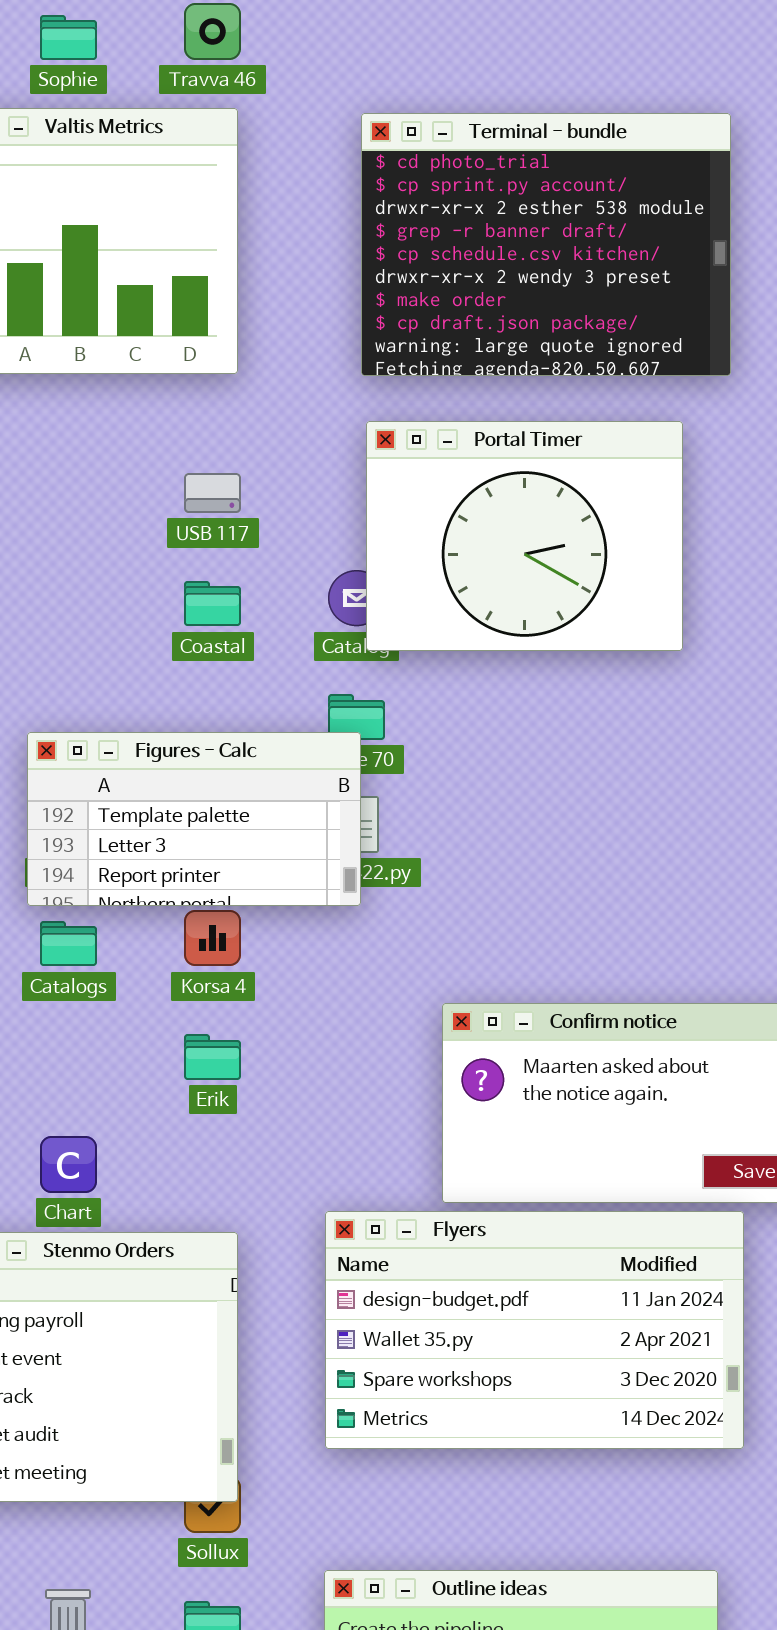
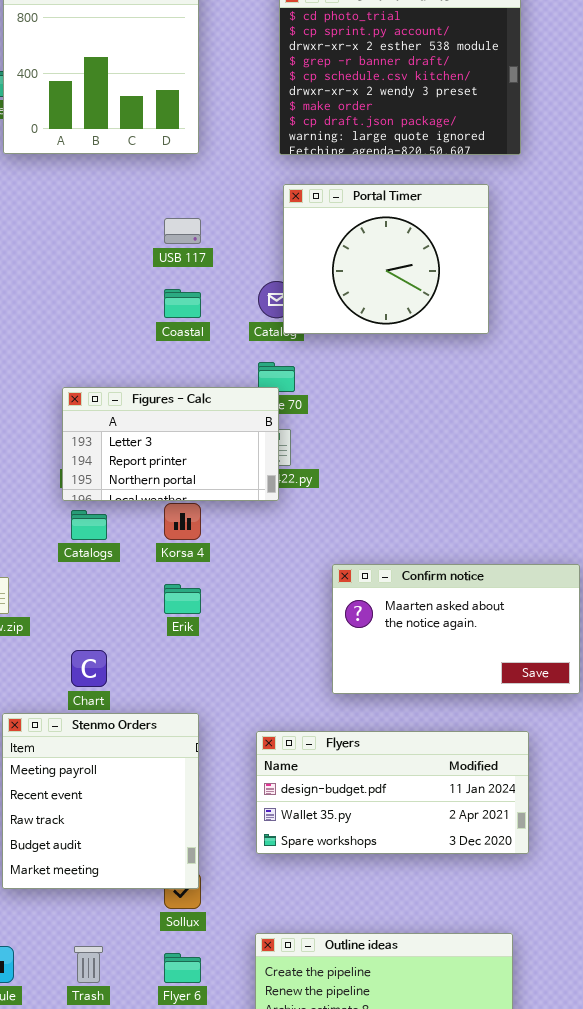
Figures - Calc: [27,732,361,906] -> [62,387,279,501], scrolled down 1 row
Flyers: [325,1211,744,1449] -> [256,731,529,854], resized

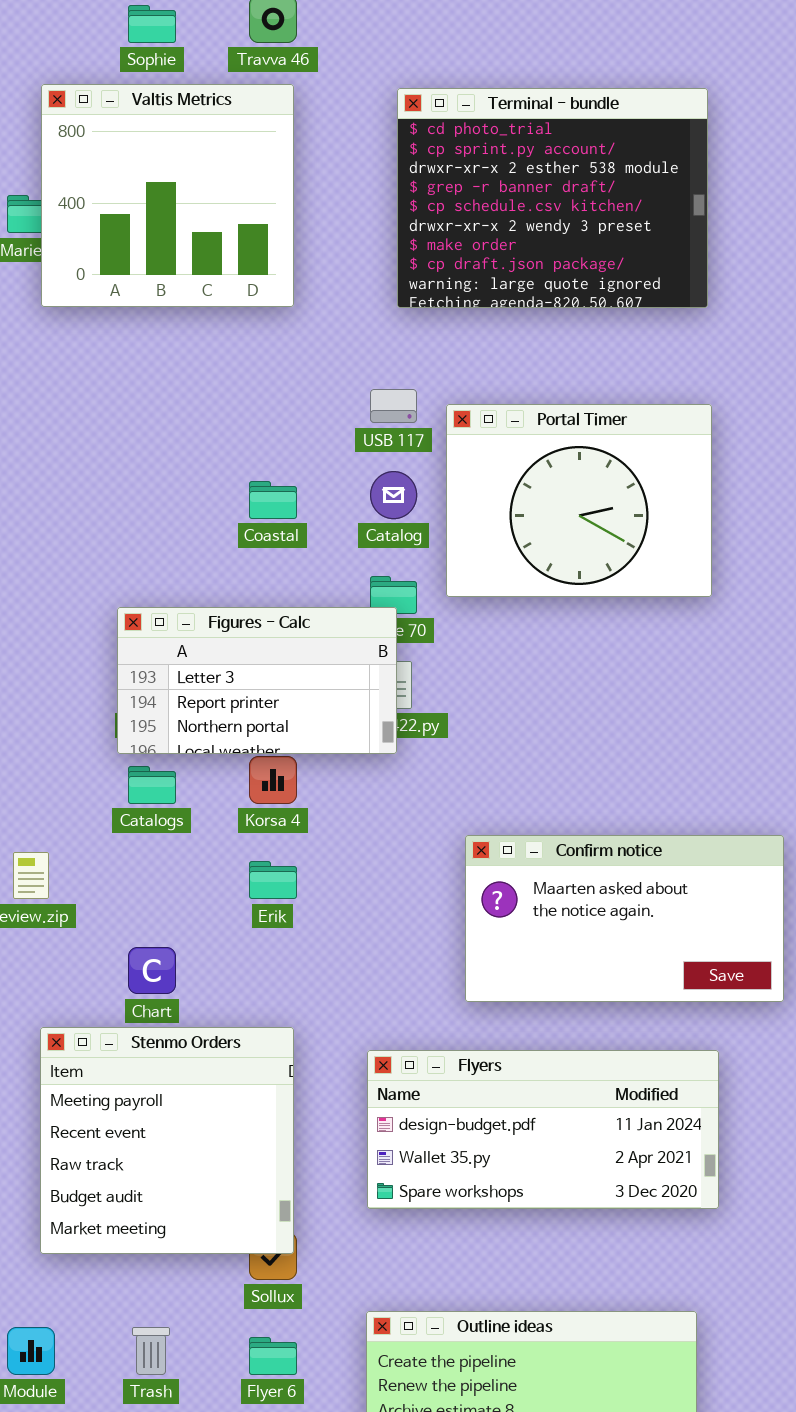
Portal Timer: [283,184,489,334] -> [446,404,712,597], moved
USB 117: [164,218,201,244] -> [370,389,417,423], moved

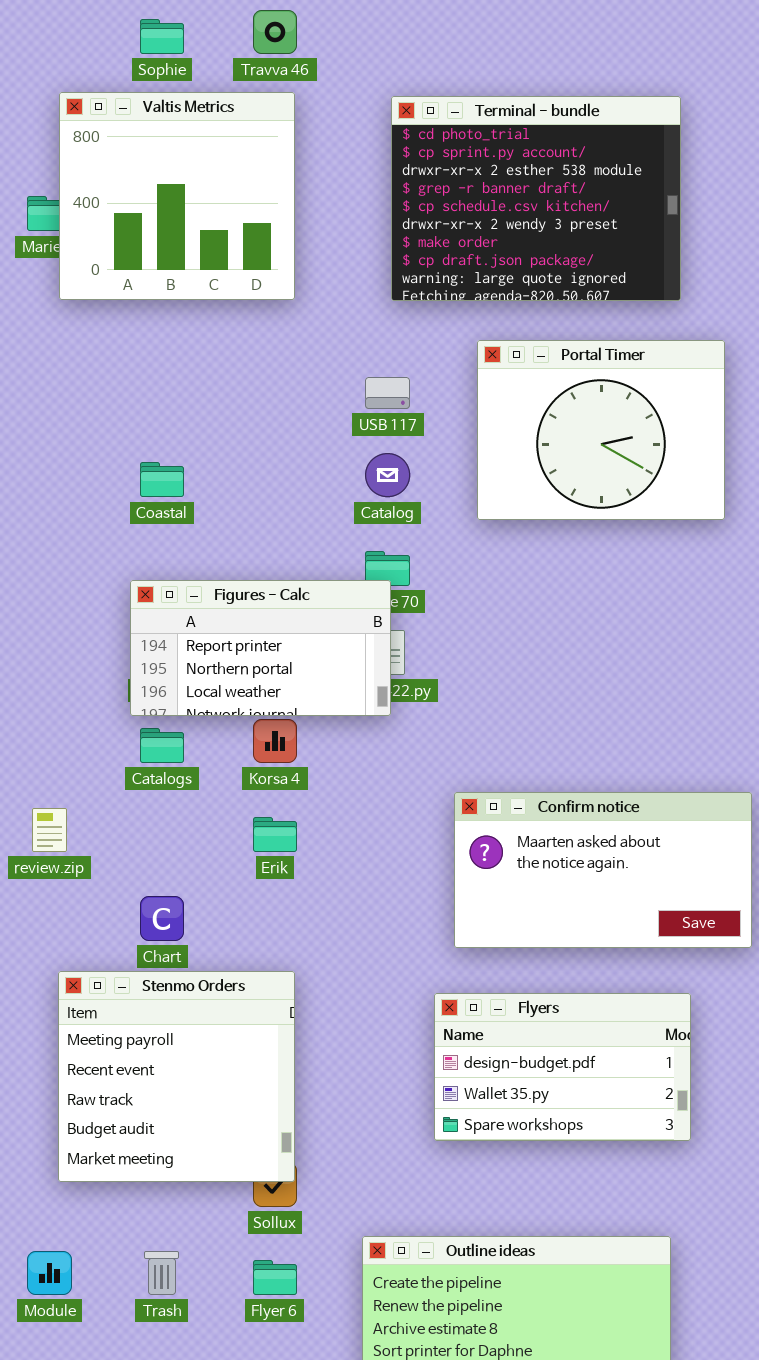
Portal Timer: [446,404,712,597] -> [477,340,725,520], moved
Coastal: [249,481,297,519] -> [140,462,184,497], moved
Figures - Calc: [117,607,397,754] -> [130,580,391,716], scrolled down 1 row
Flyers: [367,1050,719,1209] -> [434,993,691,1141], resized

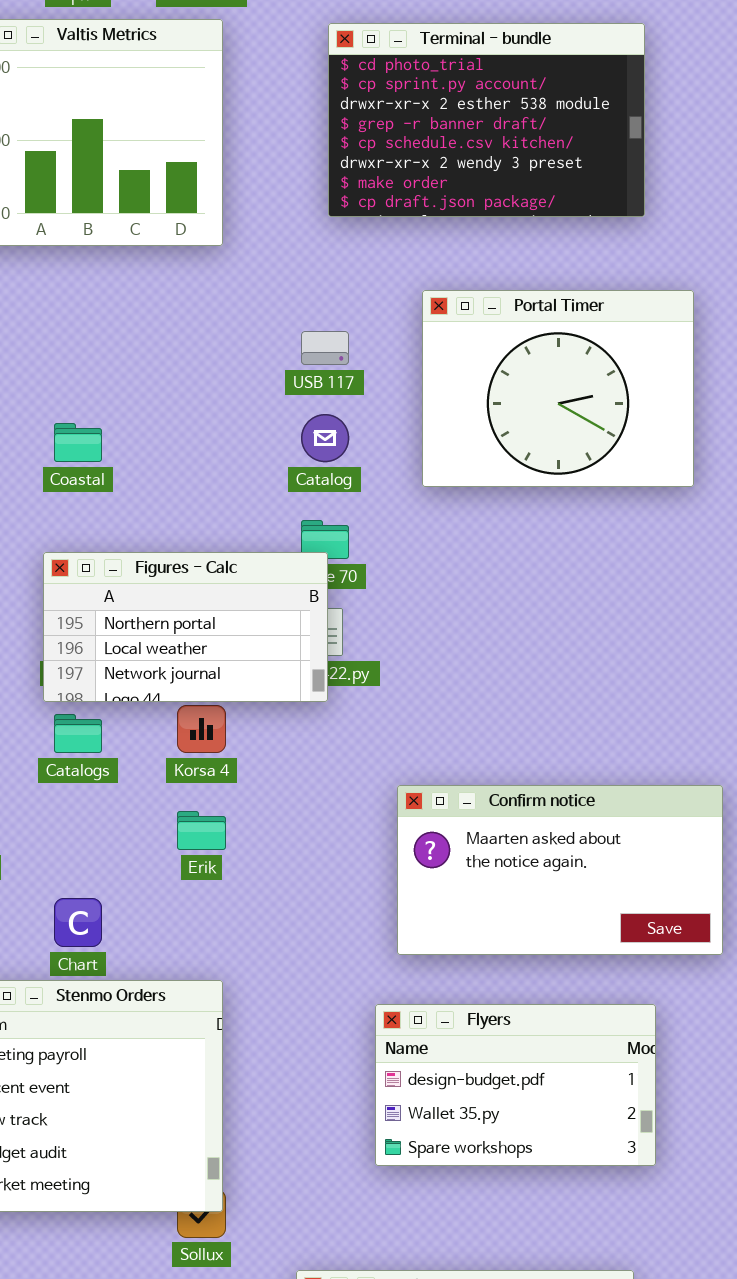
Terminal - bundle: [391,96,681,301] -> [328,23,645,217], resized
Figures - Calc: [130,580,391,716] -> [43,552,328,702], scrolled down 1 row

